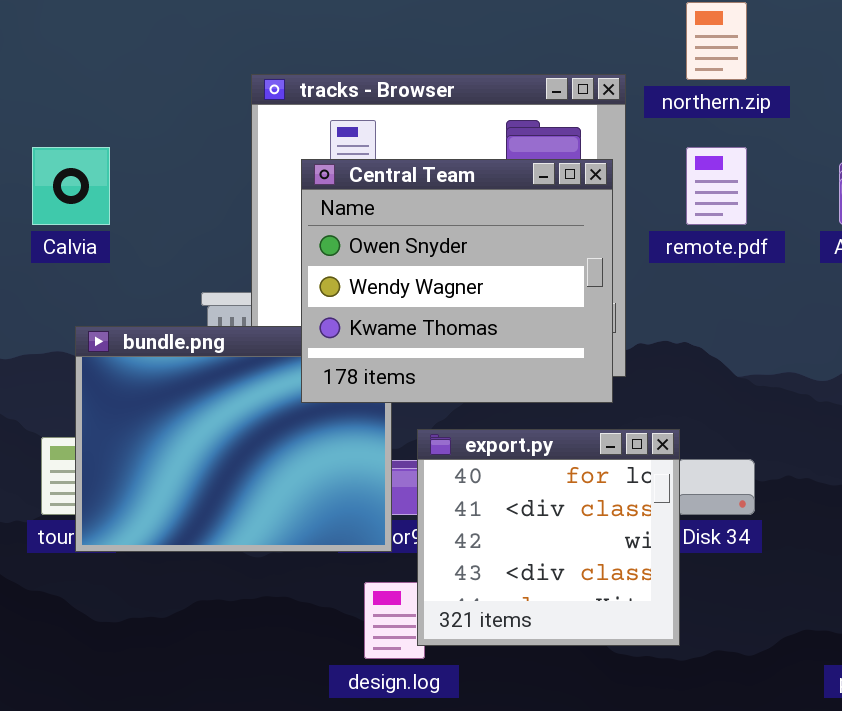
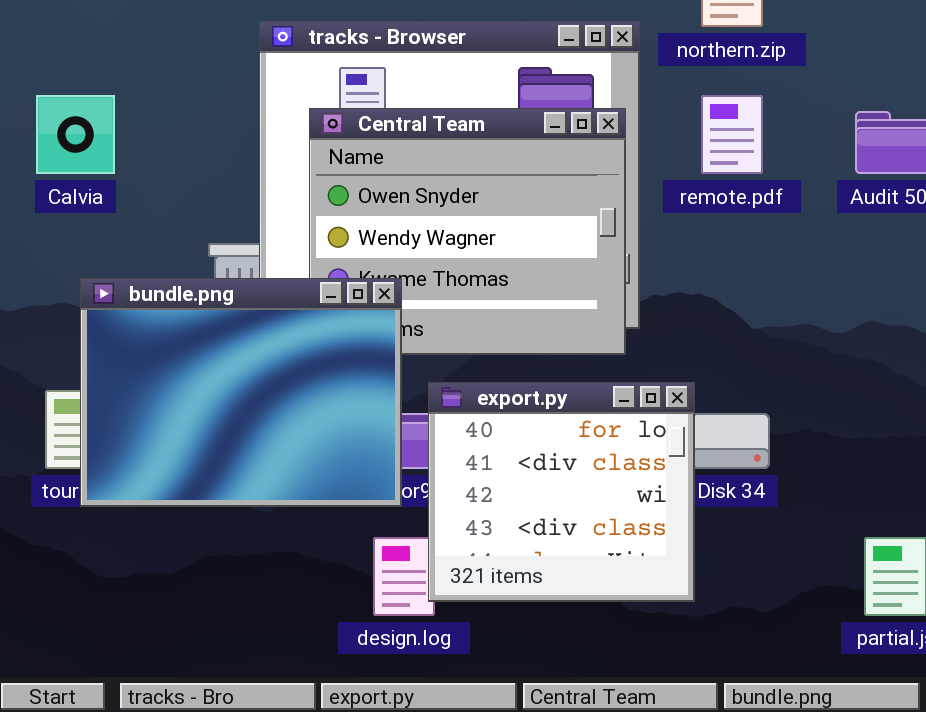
bundle.png: [75,326,392,552] -> [80,278,402,507], raised

